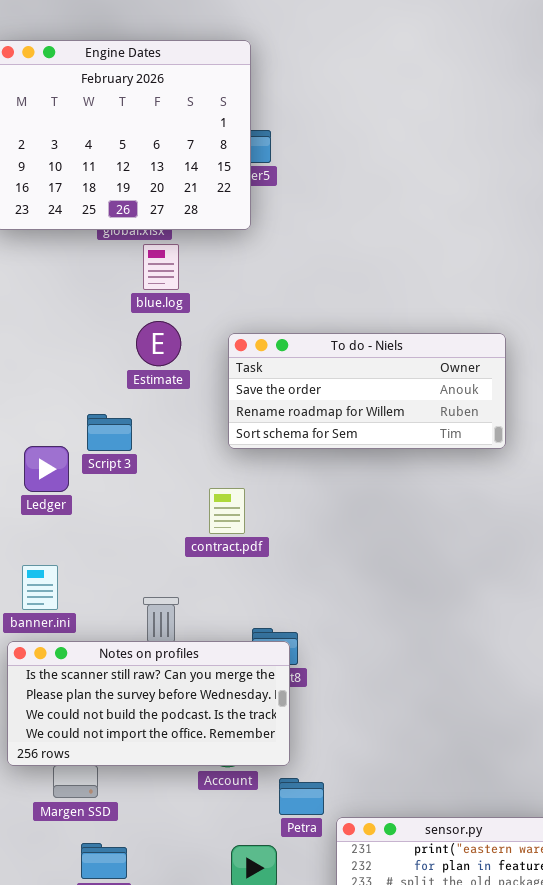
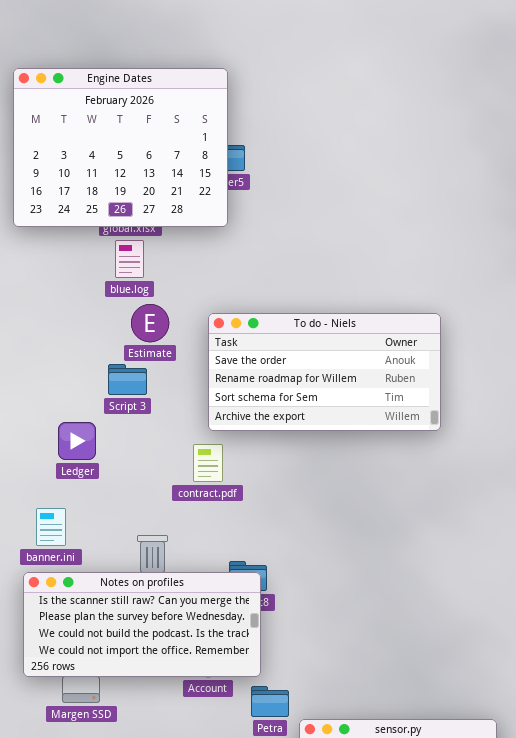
blue.log: [143,244,179,290] -> [115,240,144,278], moved
To do - Niels: [228,333,506,449] -> [208,313,441,431], resized
Script 3: [87,414,132,451] -> [108,364,147,395], moved
Ledger: [24,446,69,492] -> [58,422,96,460], moved

